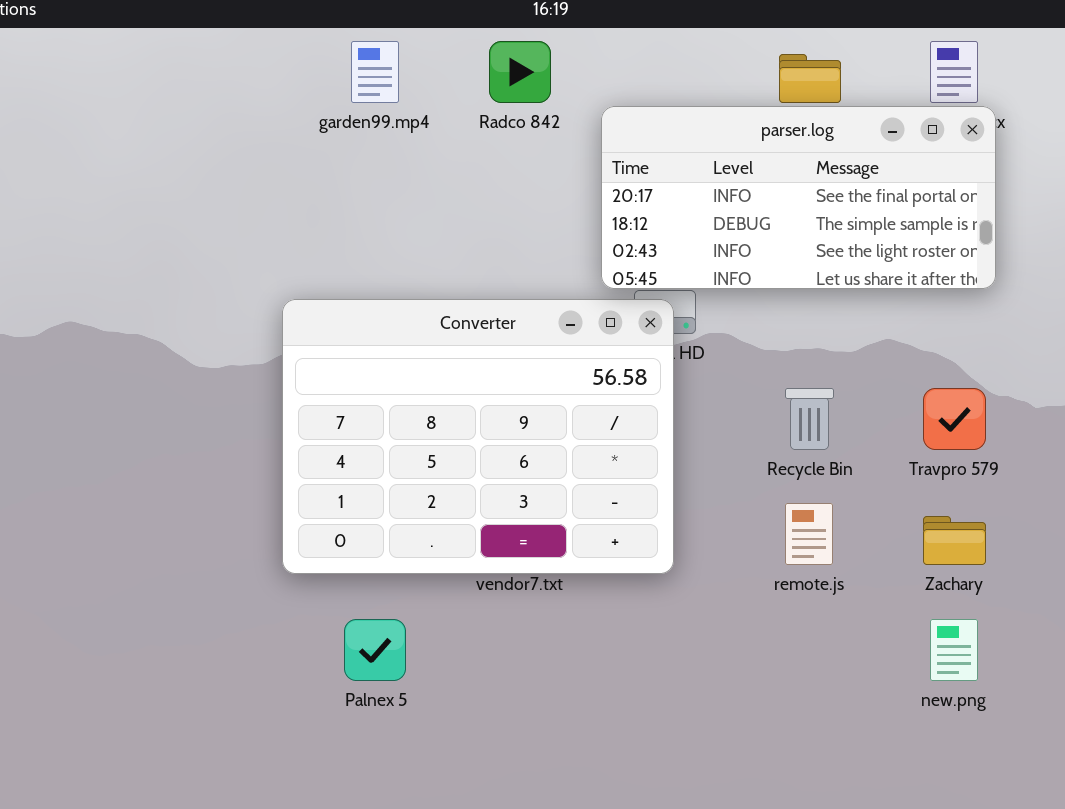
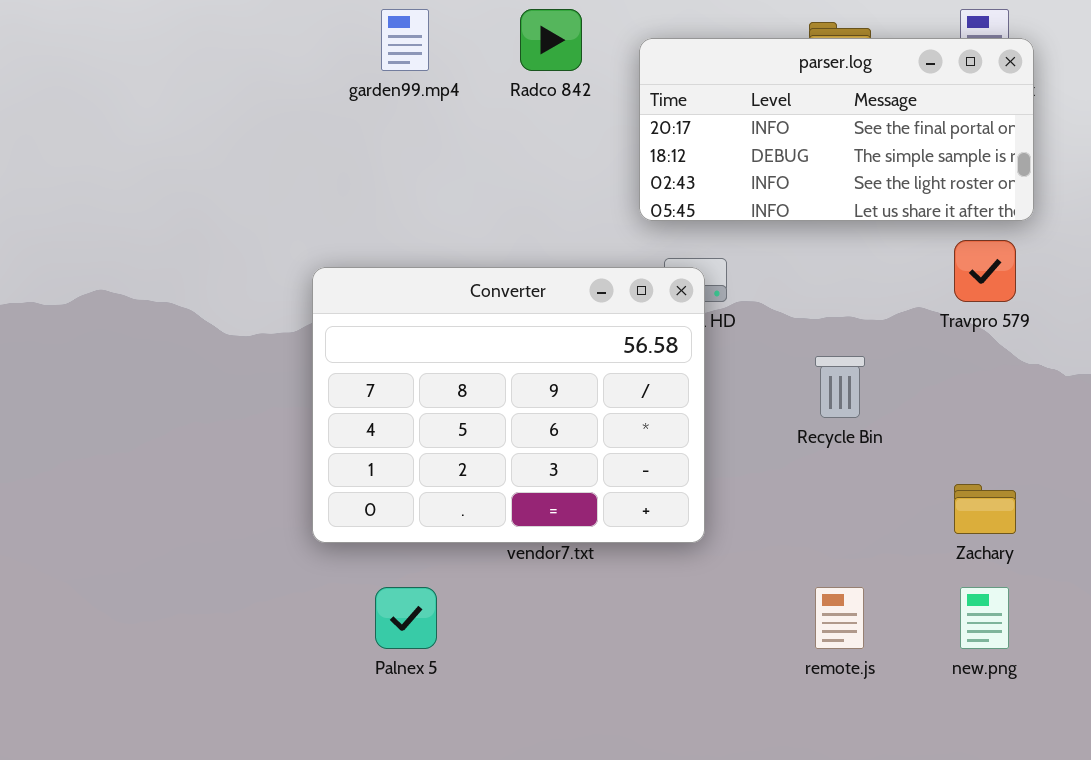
parser.log: [601,106,996,289] -> [639,38,1034,221], moved
Travpro 579: [923,388,986,450] -> [954,240,1016,302], moved
remote.js: [785,503,833,565] -> [815,587,864,649], moved

